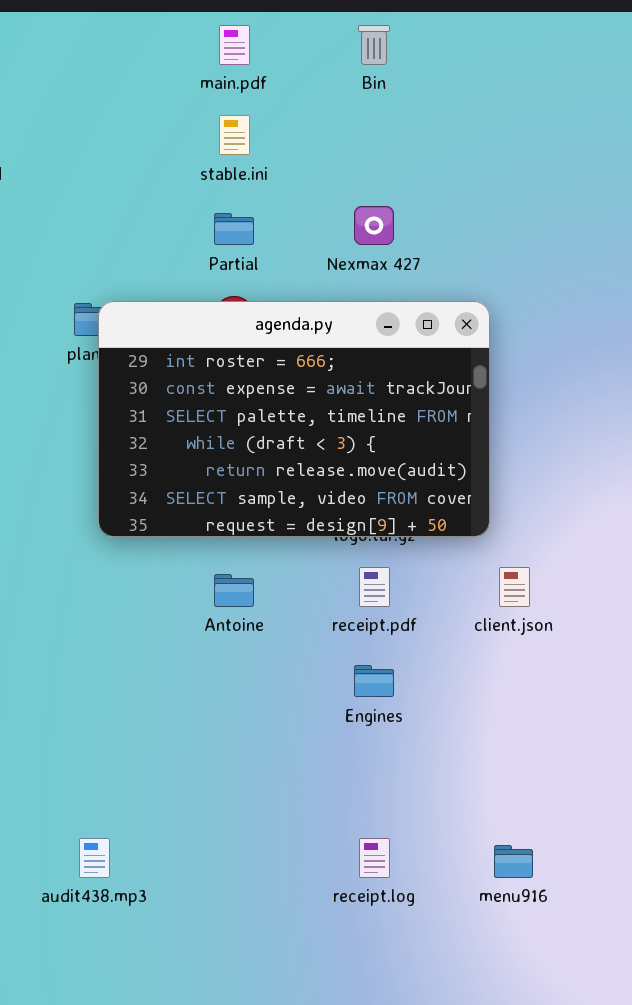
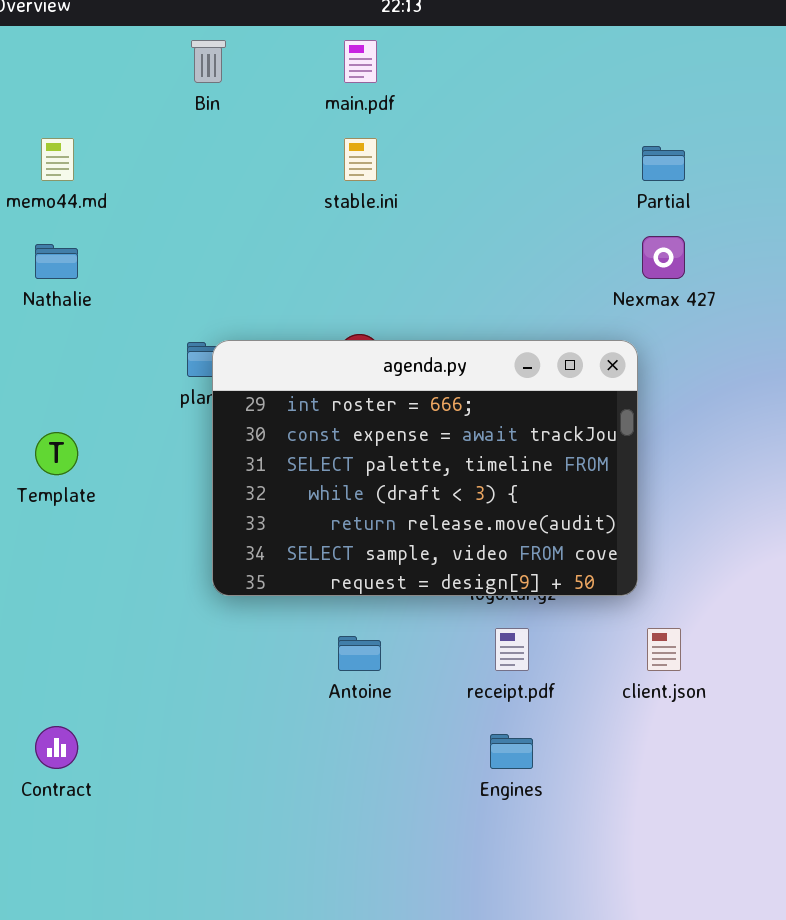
Bin: [358,25,390,65] -> [191,40,226,83], moved
Nexmax 427: [354,206,394,245] -> [642,236,685,279], moved
Partial: [214,213,254,245] -> [642,146,685,181], moved

